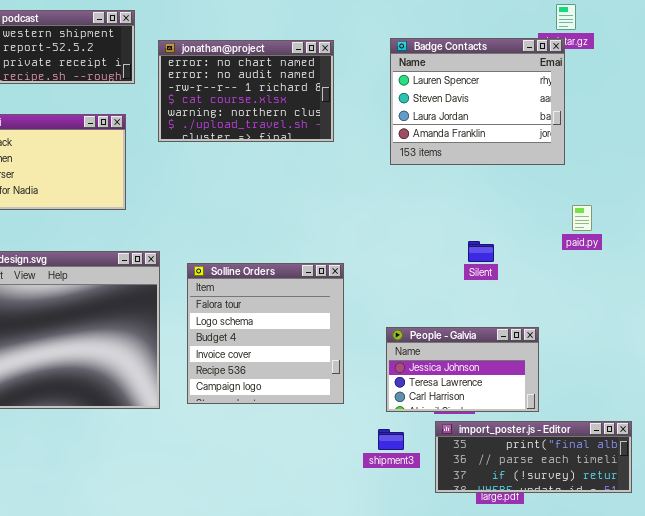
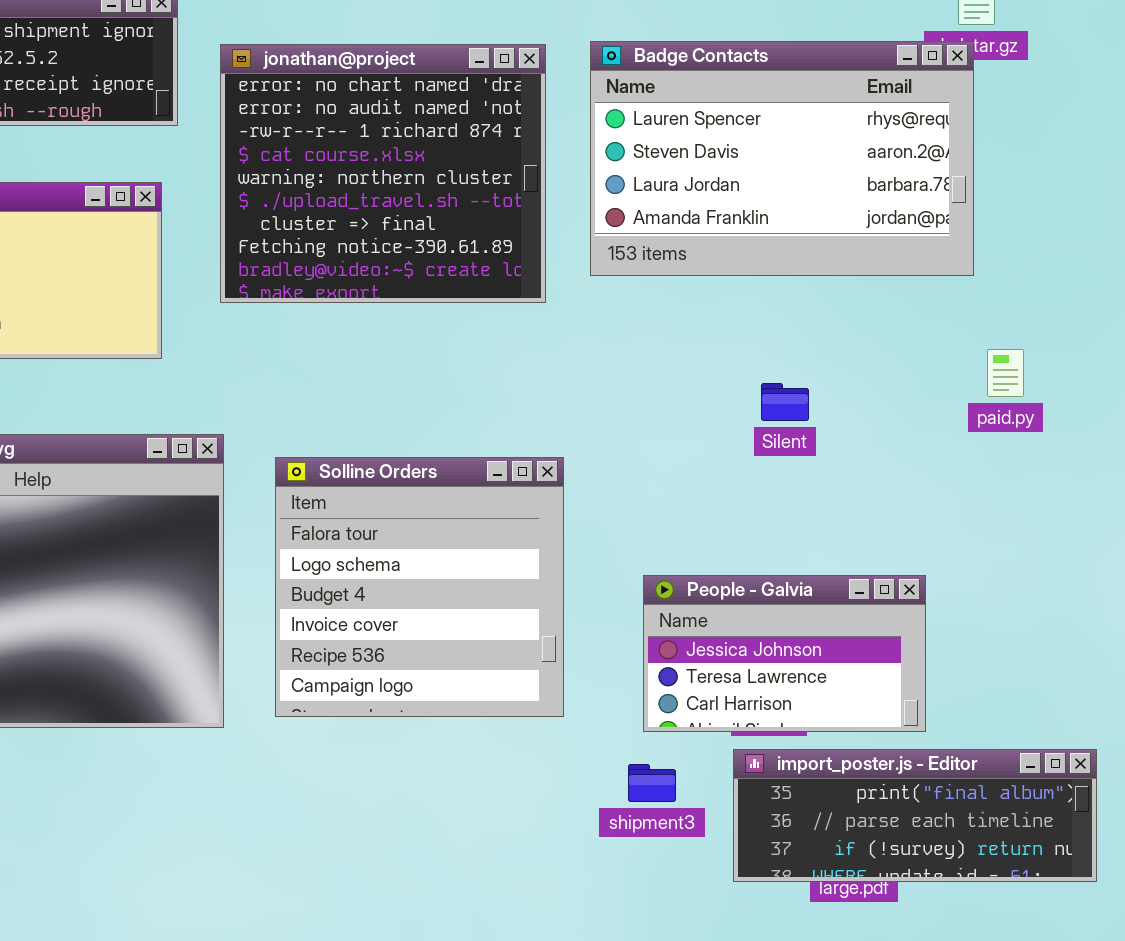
Badge Contacts: [390,38,565,165] -> [590,41,974,276], resized
jonathan@project: [158,40,334,142] -> [220,44,546,303], resized
Silent: [468,241,494,262] -> [761,383,809,421], moved

